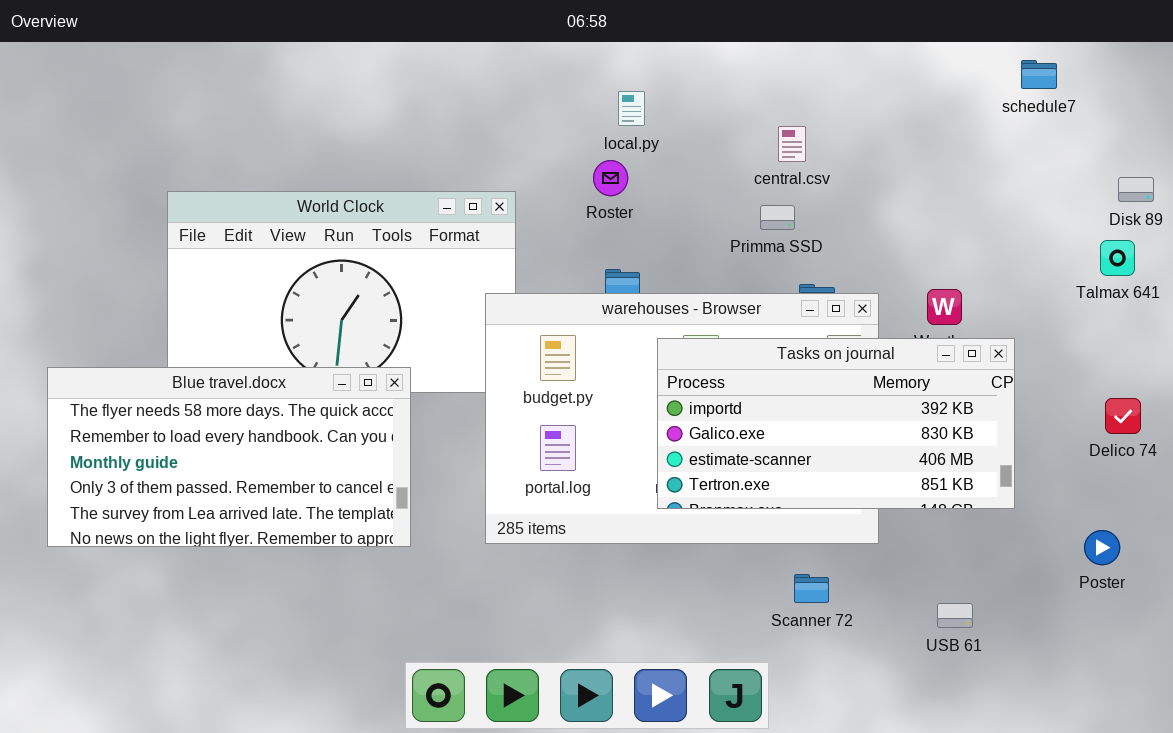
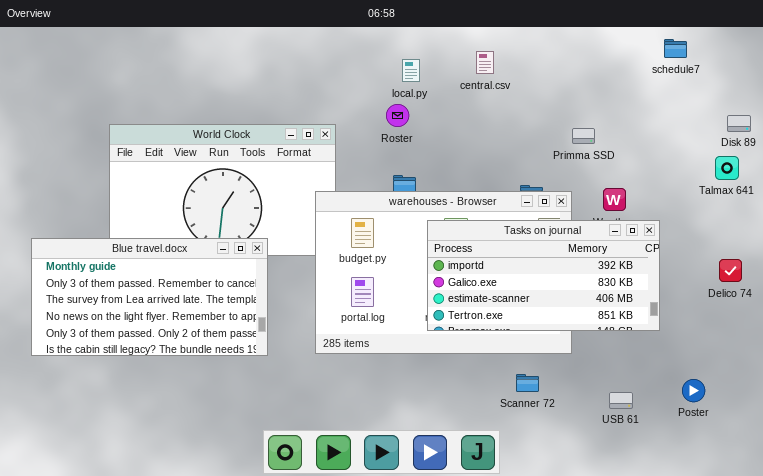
central.csv: [778,126,806,162] -> [476,51,494,74], moved
Primma SSD: [760,205,795,230] -> [572,128,595,144], moved
Blue travel.docx: [47,367,411,547] -> [31,238,268,356], scrolled down 2 rows
Poster: [1084,530,1120,565] -> [682,379,705,402], moved

